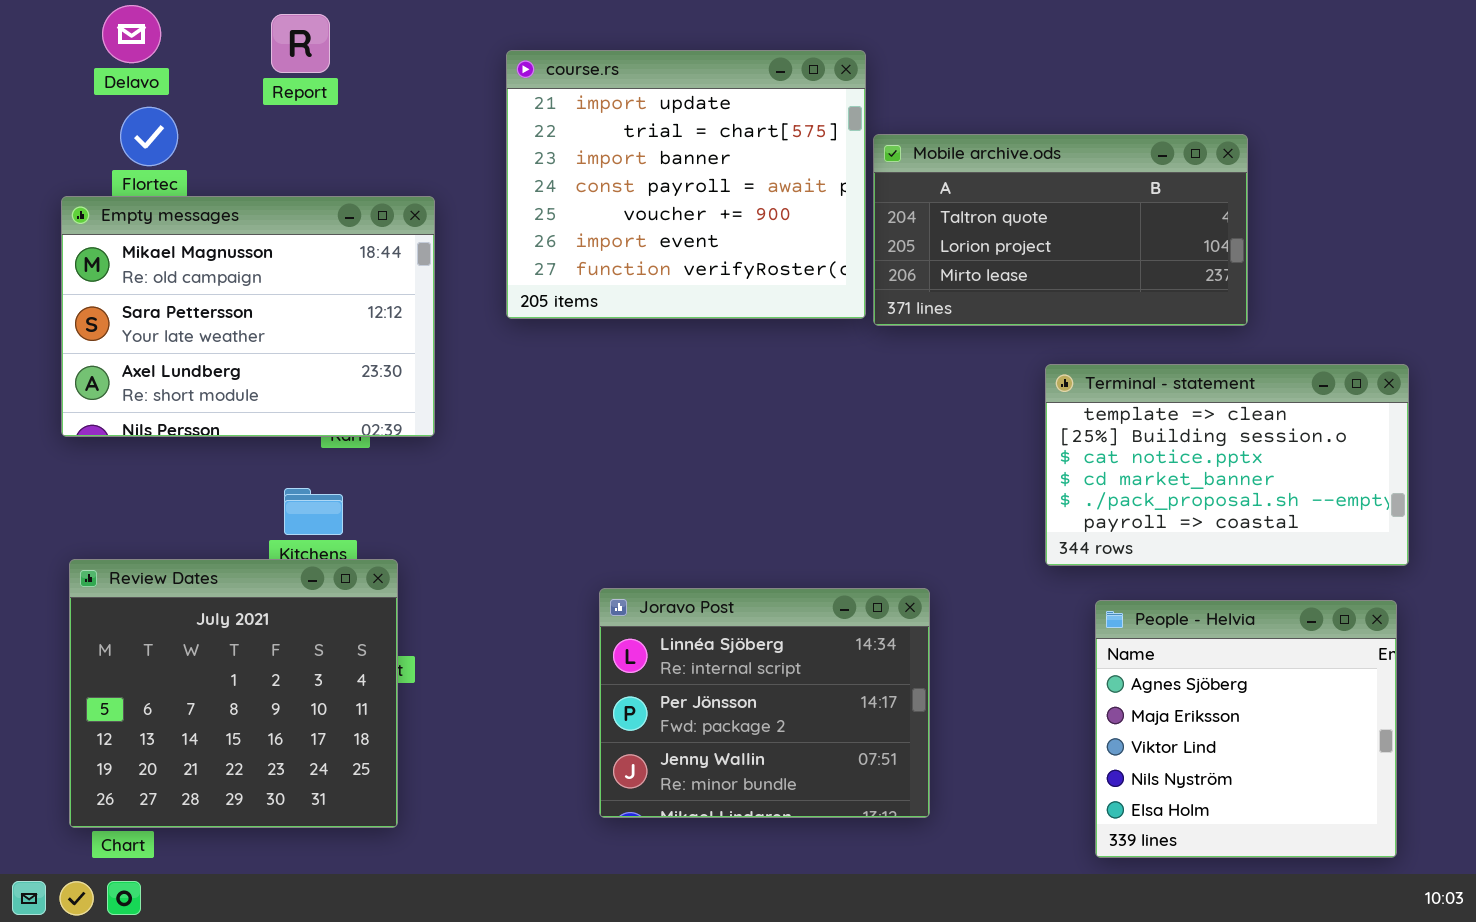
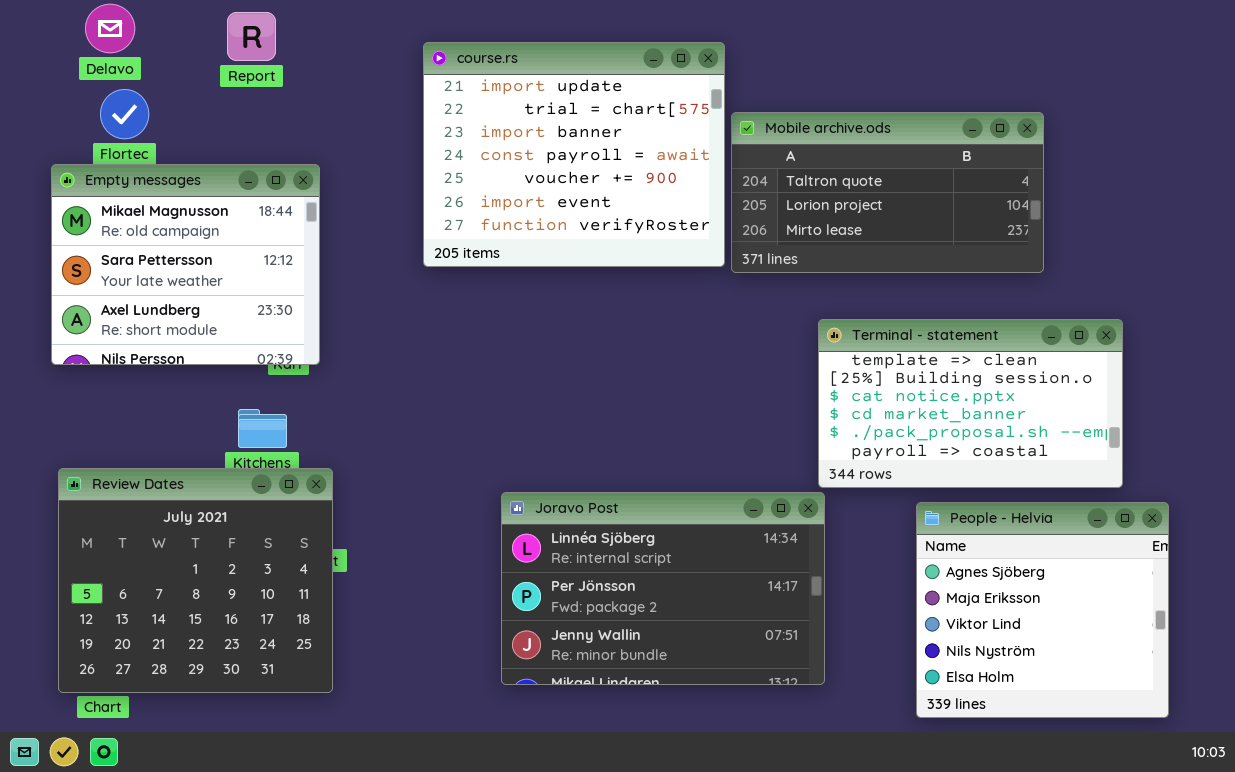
Empty messages: [61,196,435,437] -> [51,164,320,365], resized
Terminal - statement: [1045,364,1409,566] -> [818,319,1123,488], moved
Joravo Post: [599,588,930,818] -> [501,492,825,685], resized

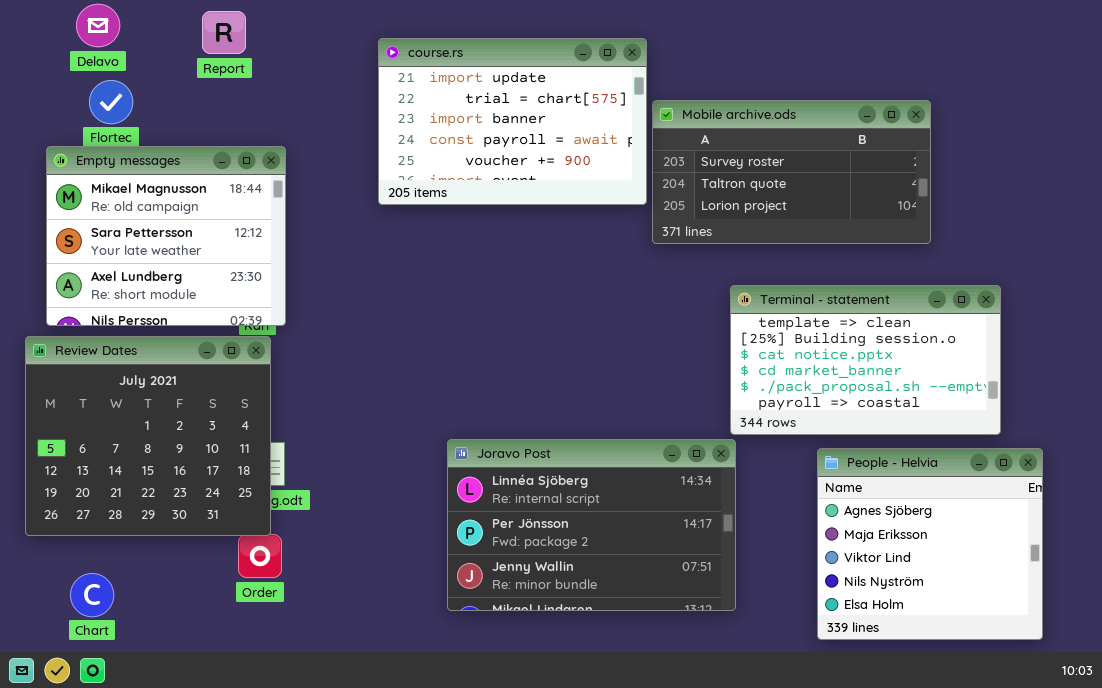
course.rs: [423,42,725,267] -> [378,38,647,205], resized
Mobile archive.ods: [731,112,1044,273] -> [652,100,931,244], scrolled up 1 row
Review Dates: [58,468,333,693] -> [25,336,271,536], moved

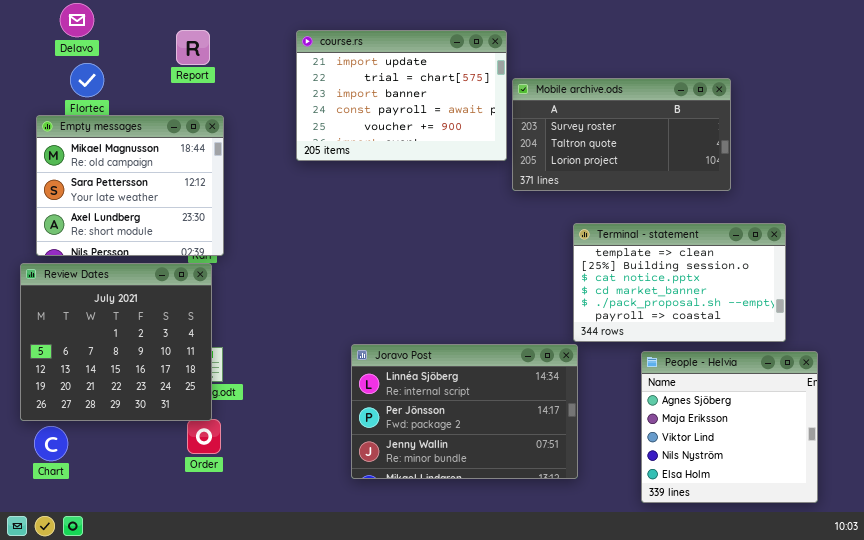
Report: [202,11,246,54] -> [176,30,210,65], moved
Chart: [70,573,114,617] -> [34,426,68,461], moved

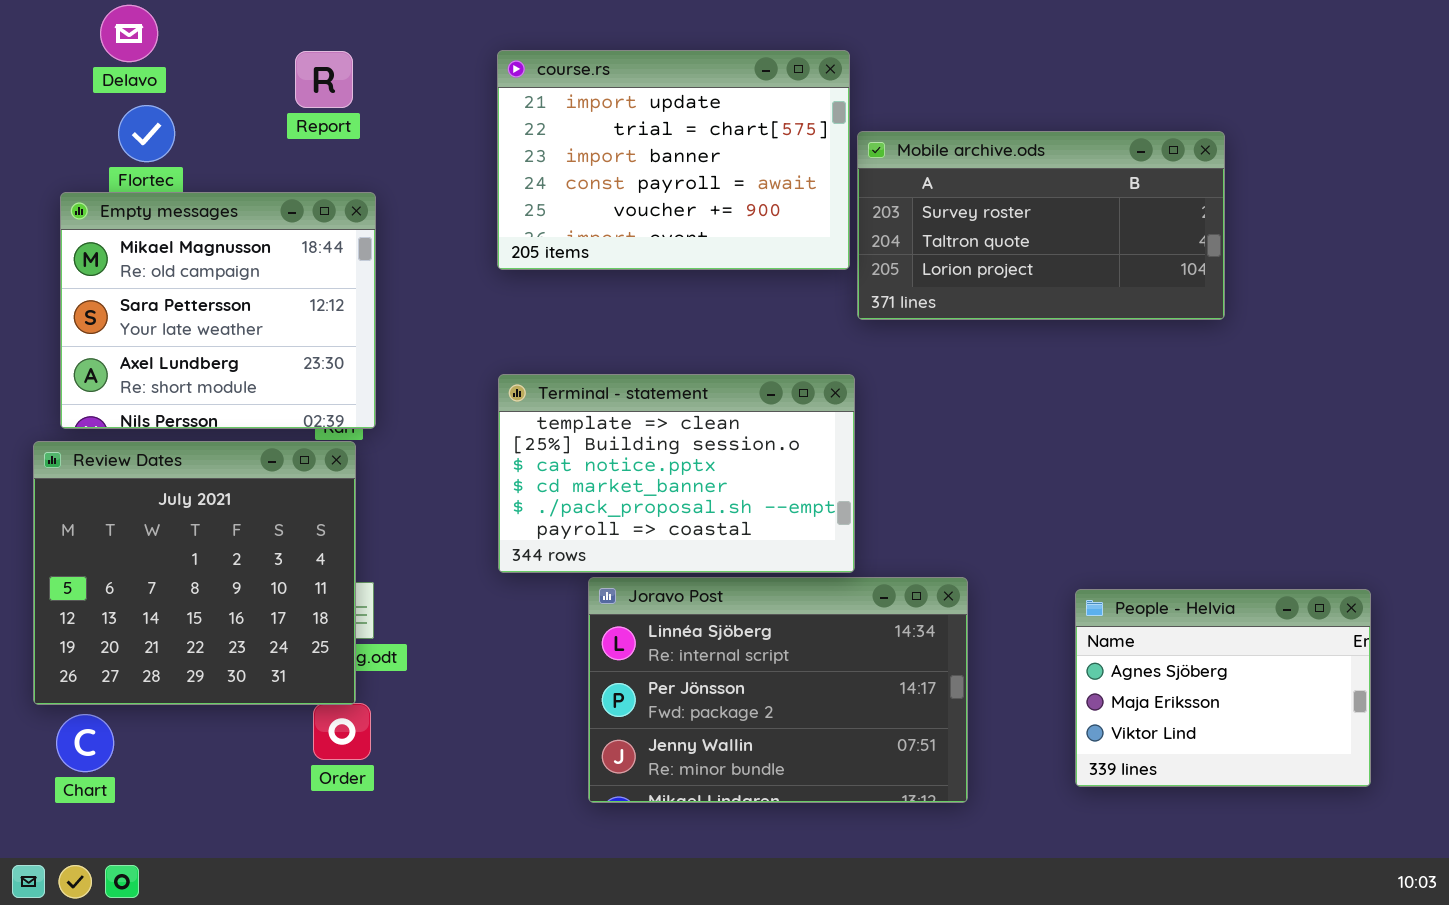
Terminal - statement: [573,223,786,342] -> [498,374,855,573], moved
People - Helvia: [641,351,818,503] -> [1075,589,1371,787], resized

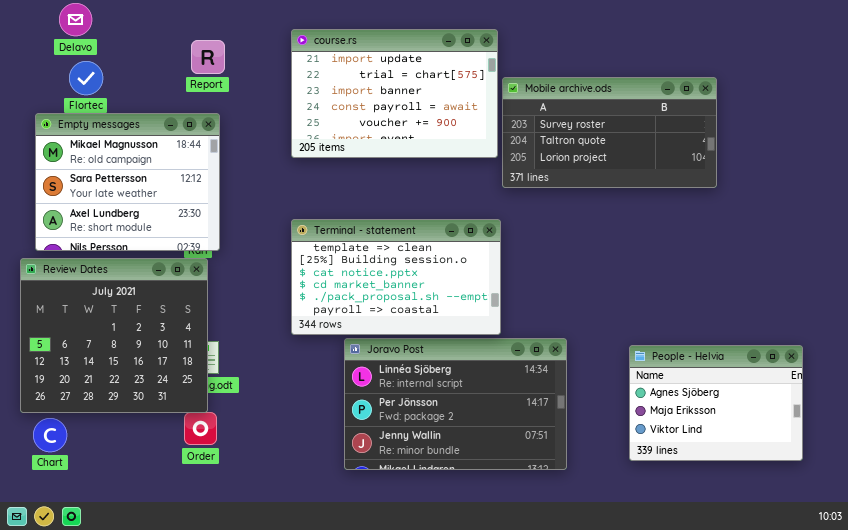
Report: [295,51,353,108] -> [191,40,225,74], moved

